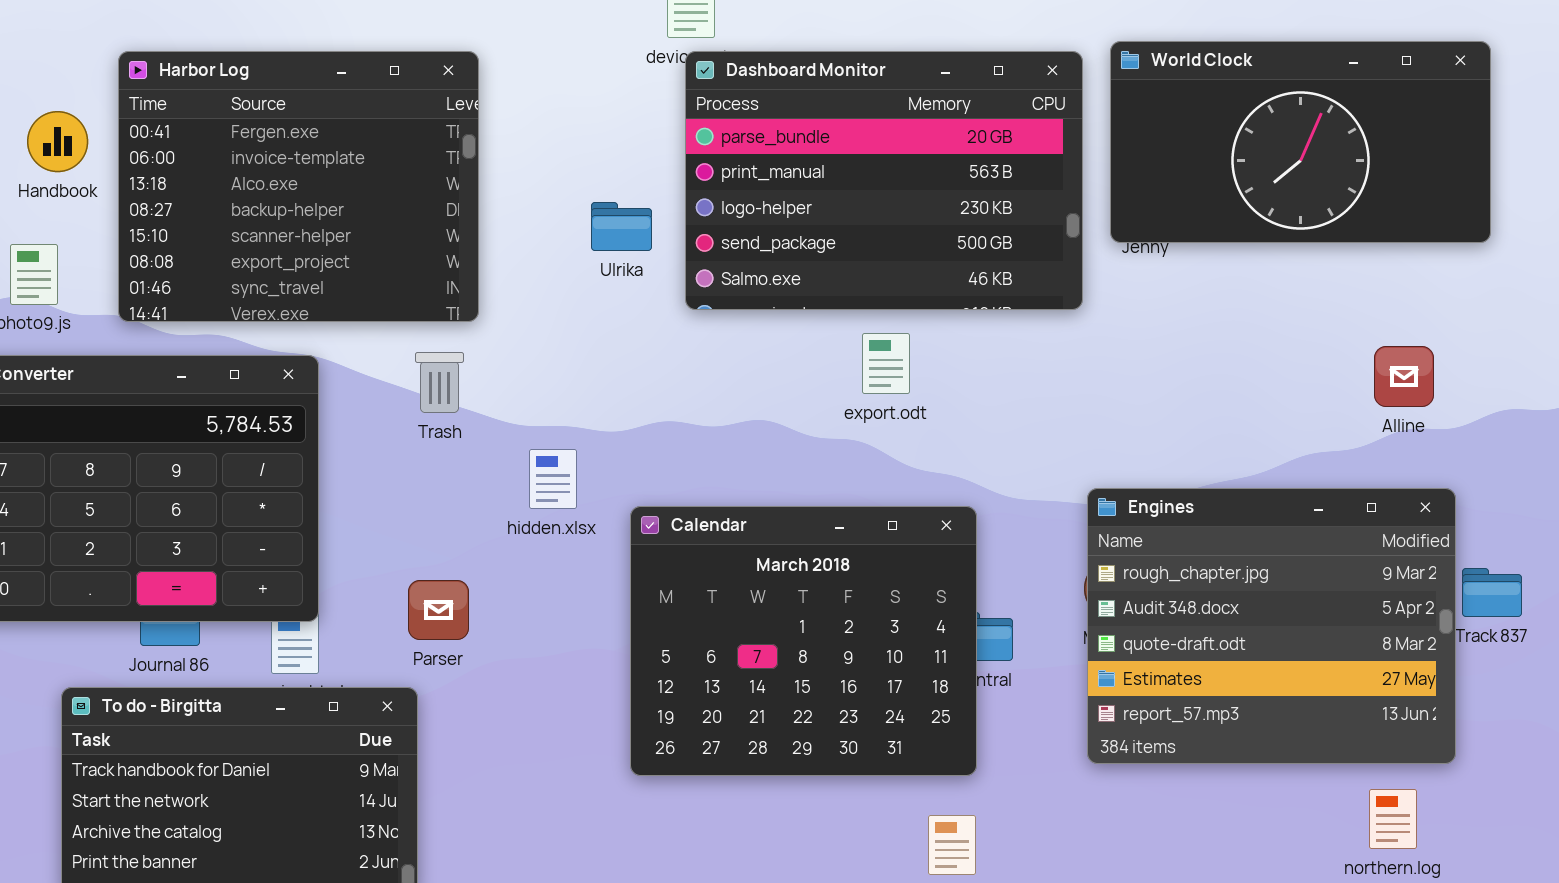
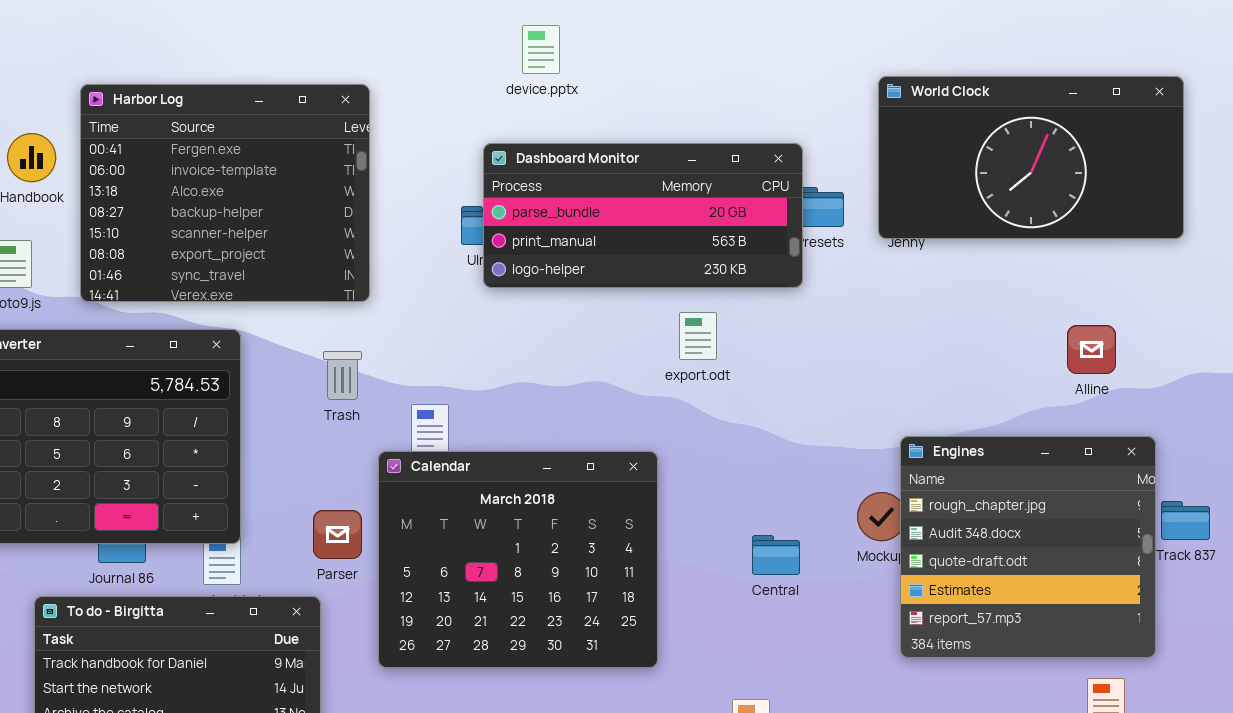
Dashboard Monitor: [685,51,1083,310] -> [483,143,803,288], moved, resized
Alline: [1374,346,1434,407] -> [1067,325,1116,374], moved
Trash: [415,352,464,413] -> [323,351,362,400], moved
Engines: [1087,488,1456,764] -> [900,436,1156,658], resized
Calendar: [630,506,977,776] -> [378,451,658,668], moved

